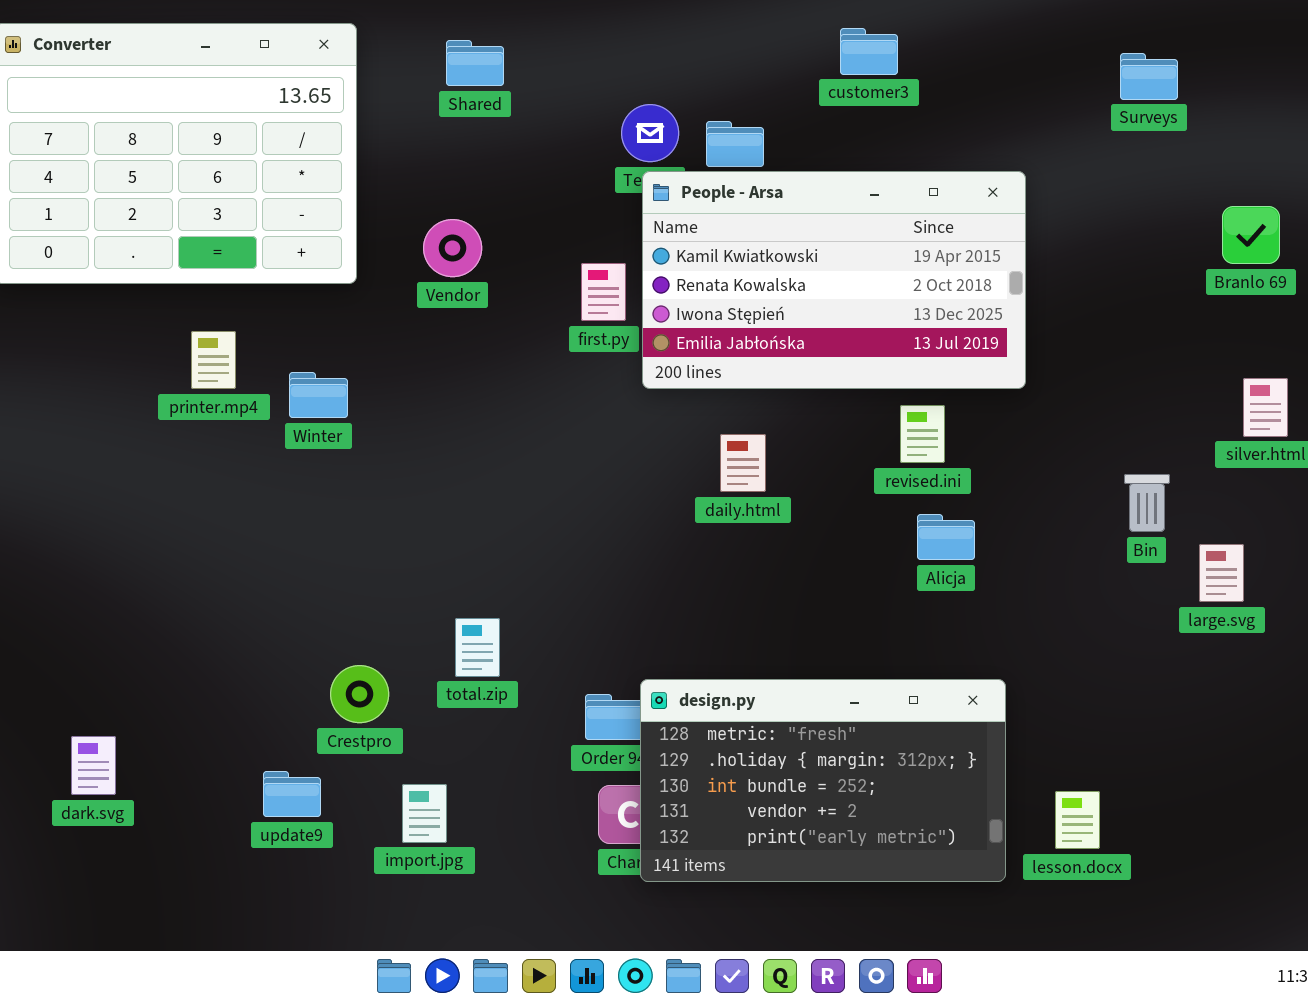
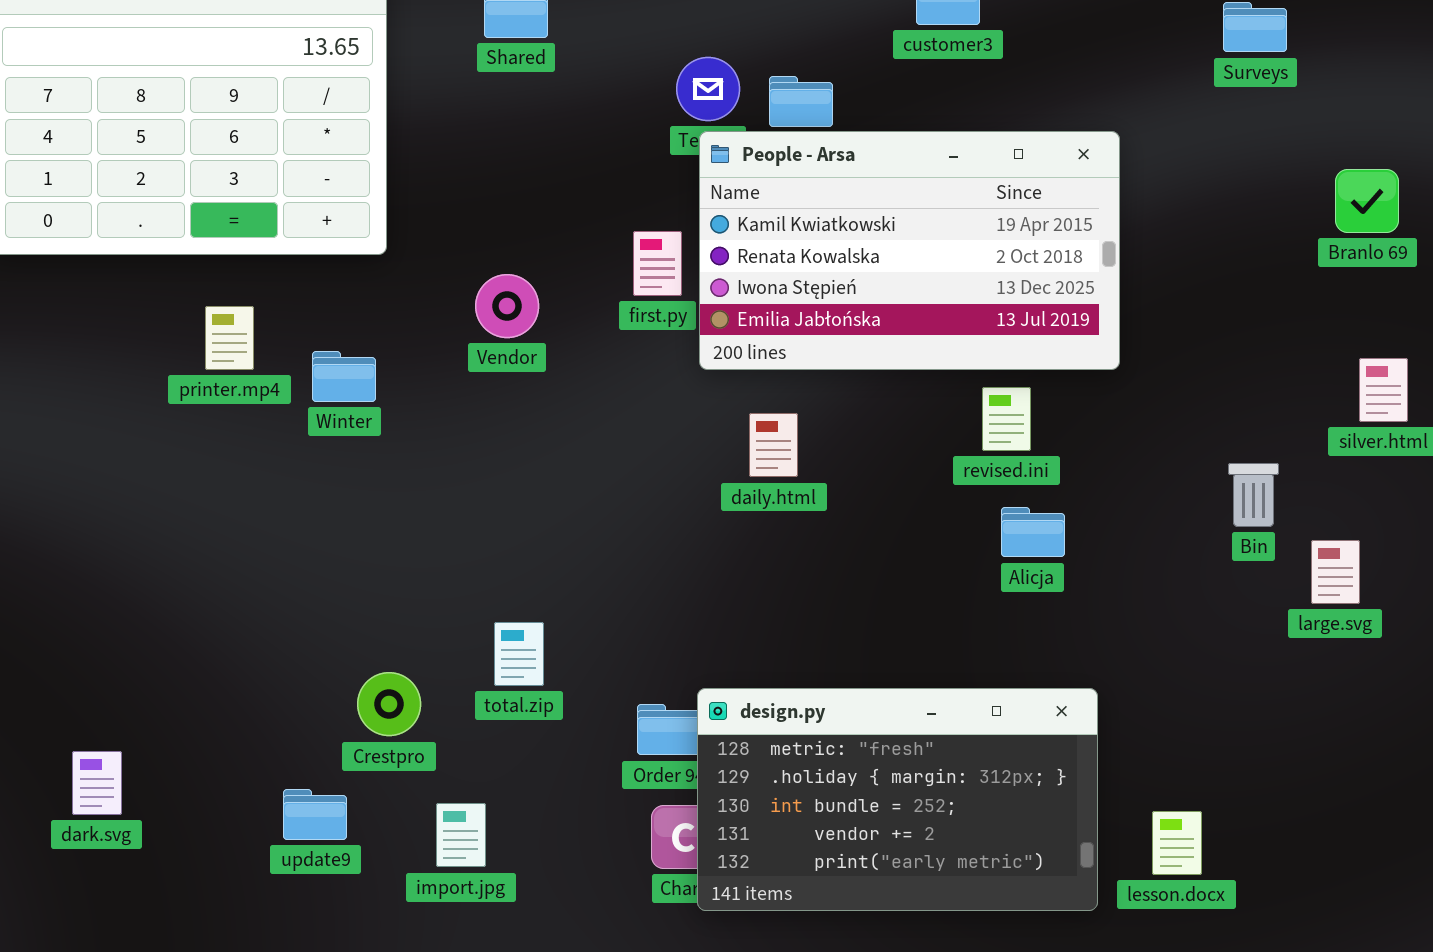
Vendor: [423,219,482,277] -> [475,274,539,338], moved
daily.html: [720,434,766,492] -> [749,413,798,477], moved

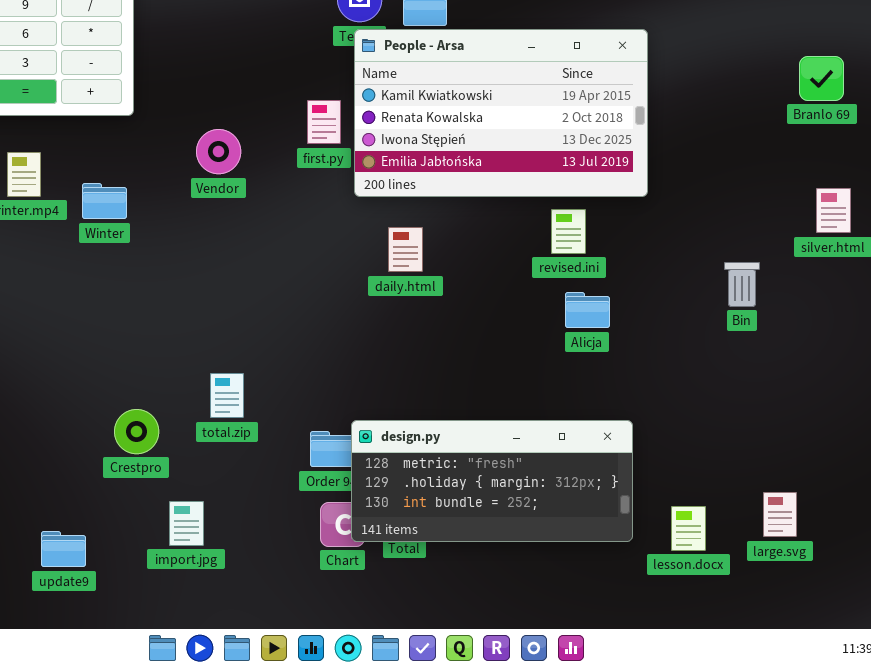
large.svg: [1311,540,1360,604] -> [763,492,797,537], moved
design.py: [697,688,1098,911] -> [351,420,633,542], resized
update9: [283,789,347,840] -> [41,531,86,567], moved

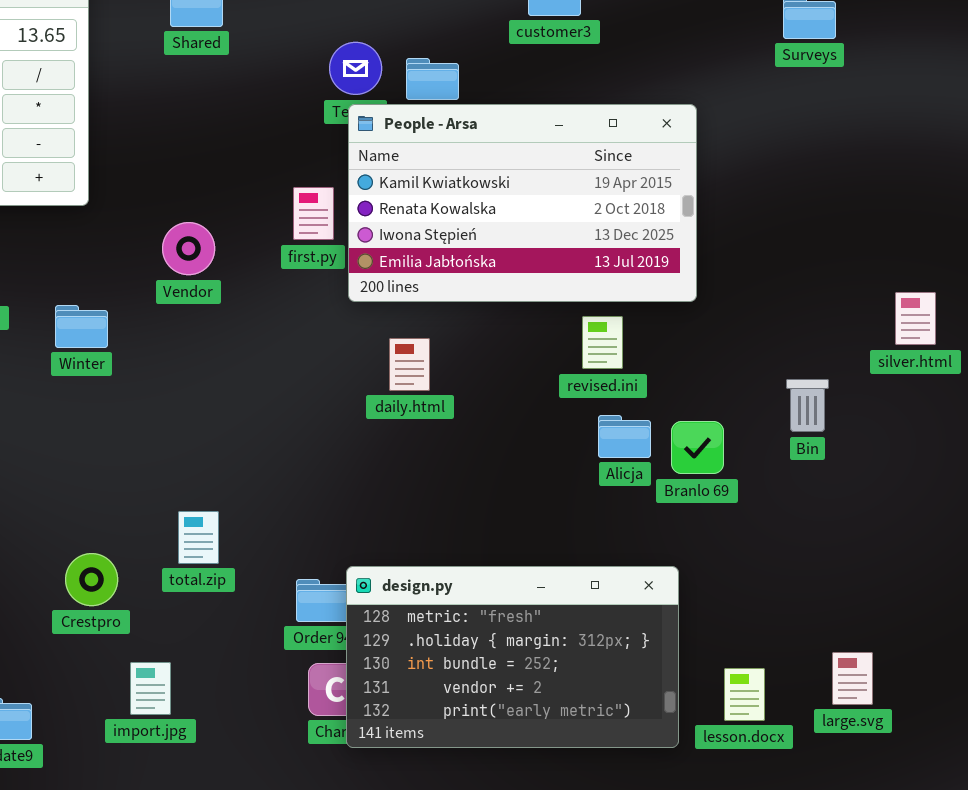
Branlo 69: [799,56,844,101] -> [671,421,724,474], moved
Winter: [82,183,127,219] -> [55,305,108,348], moved
design.py: [351,420,633,542] -> [346,566,679,748], resized

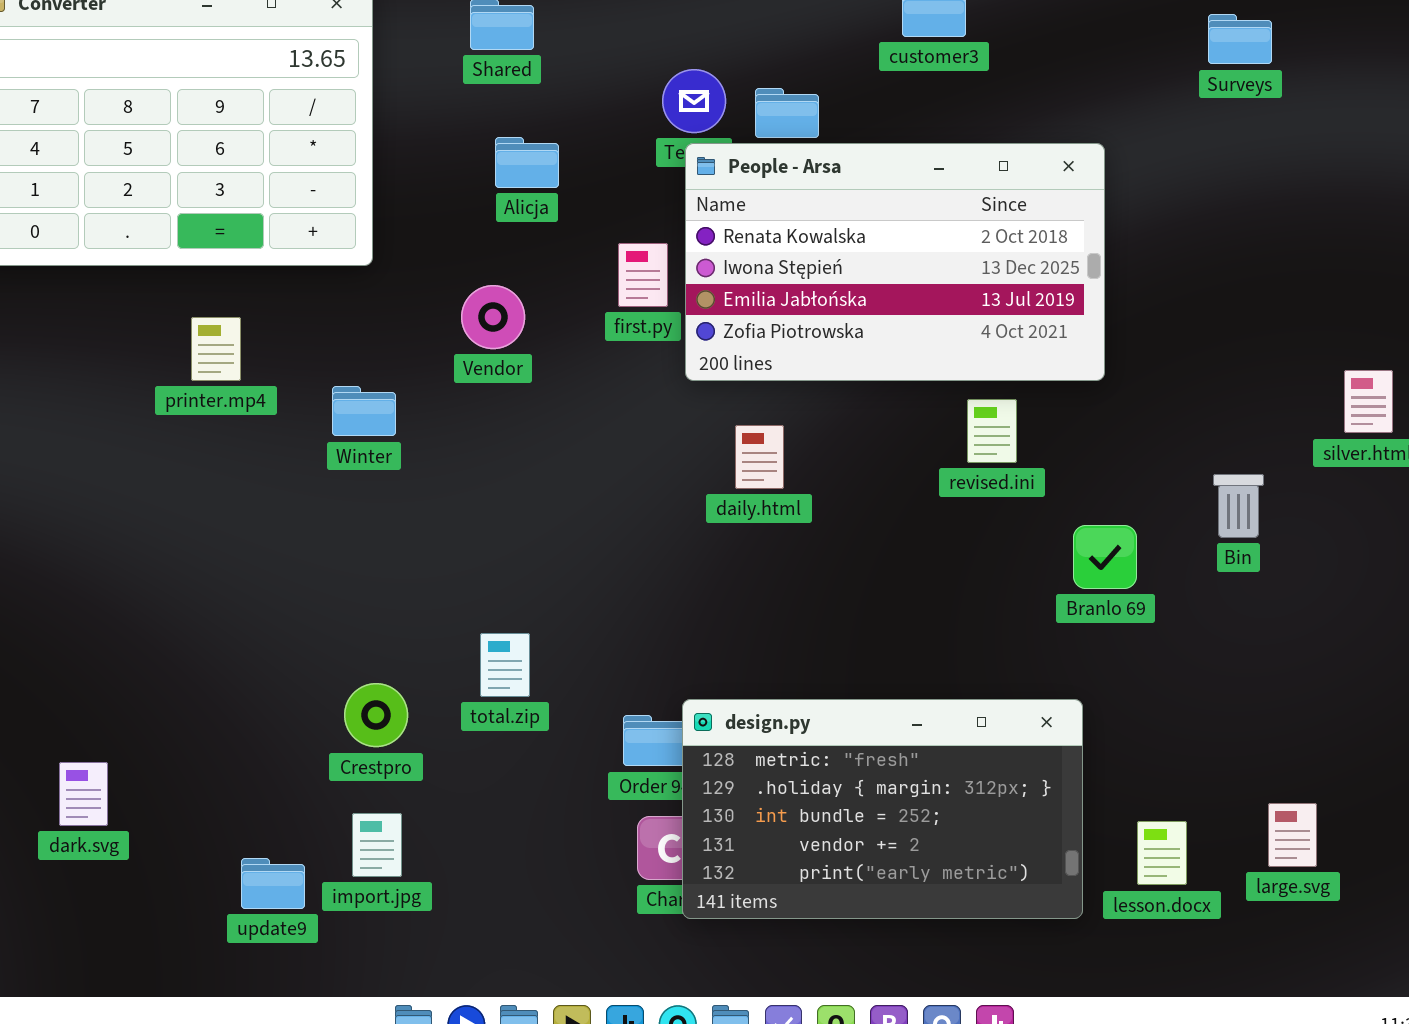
People - Arsa: [348,104,697,302] -> [685,143,1105,381], scrolled down 1 row
Alicja: [598,415,651,458] -> [495,137,559,188], moved
import.jpg: [130,662,171,715] -> [352,813,402,877], moved

